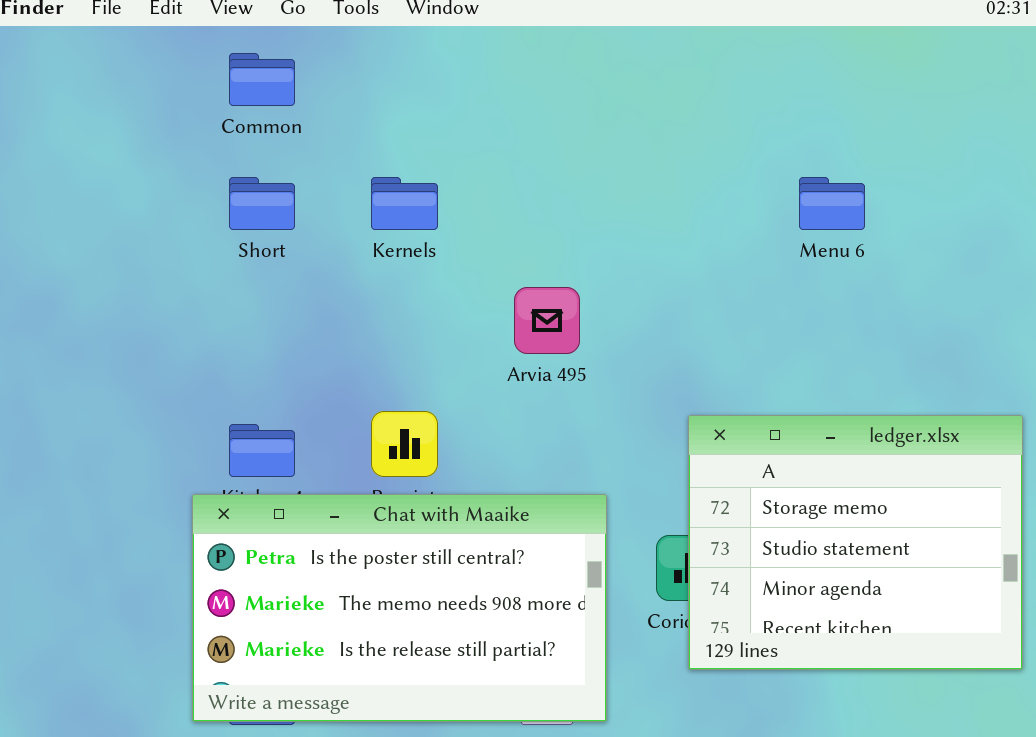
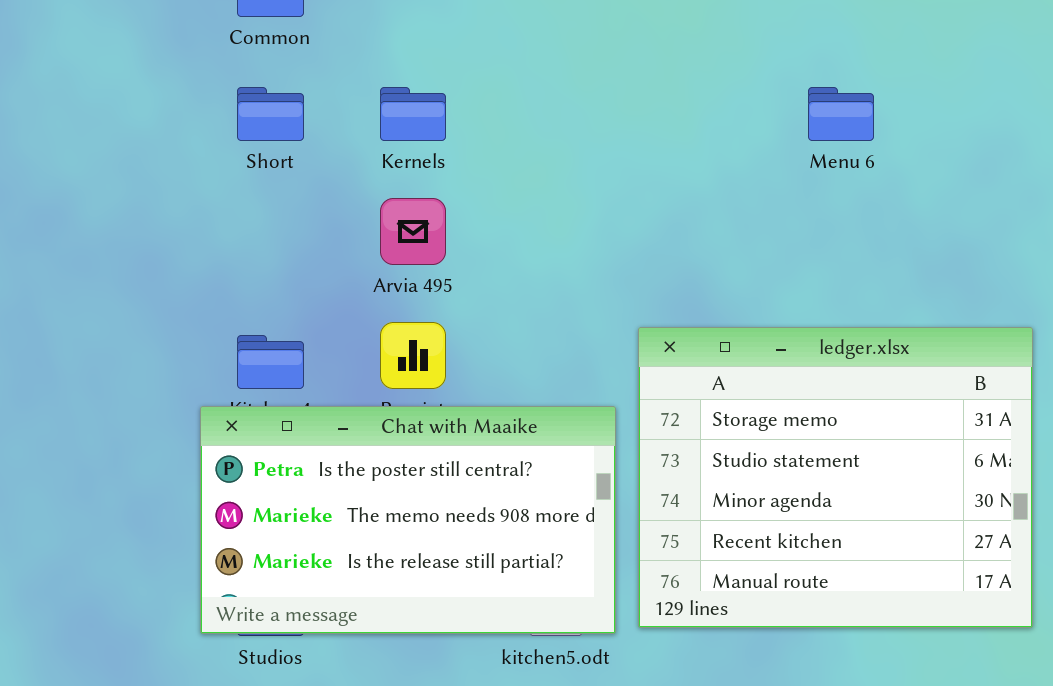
Arvia 495: [514,287,580,354] -> [380,198,446,265], moved
ledger.xlsx: [688,415,1023,670] -> [638,327,1033,628], resized

